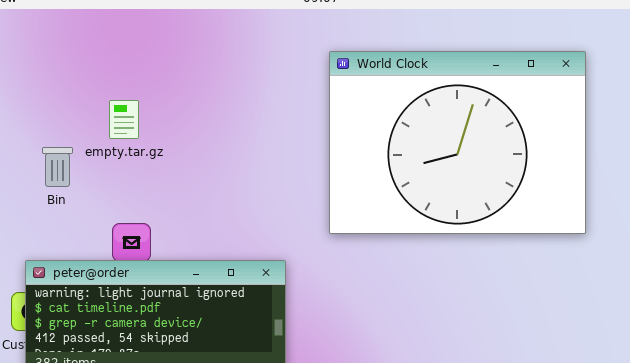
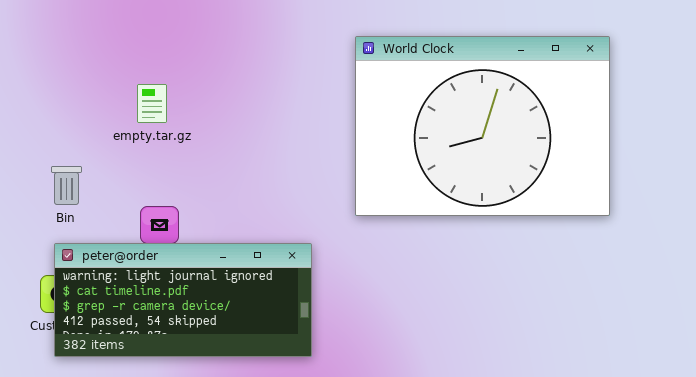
Bin: [42,147,73,187] -> [51,166,82,205], moved

